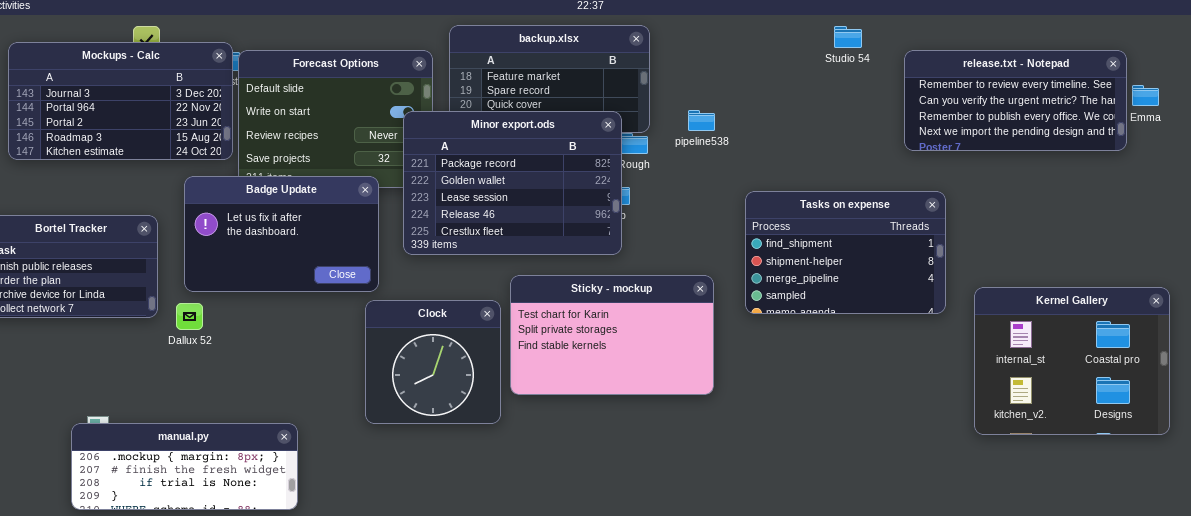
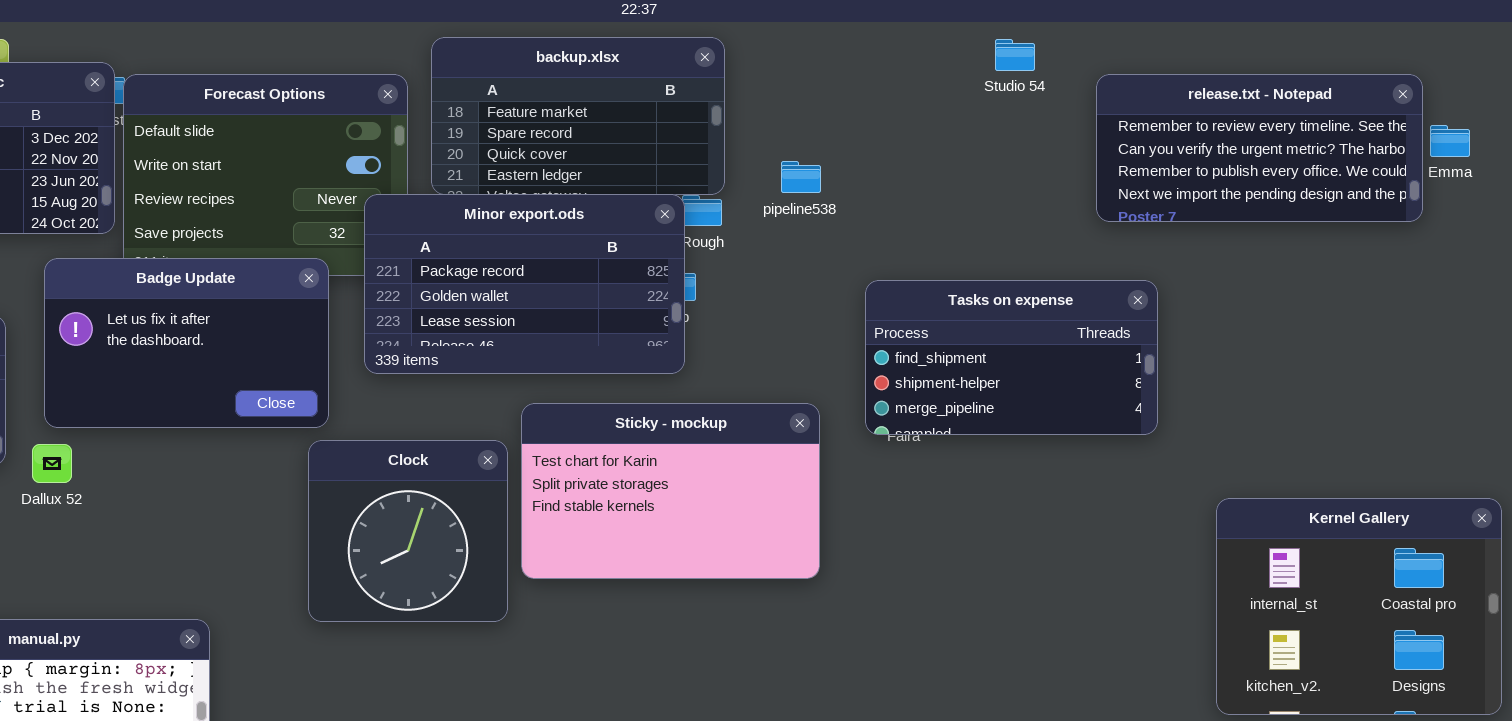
Minor export.ods: [403,111,622,255] -> [364,194,685,374], resized
Tasks on expense: [745,191,946,314] -> [865,280,1158,435], resized
Kernel Gallery: [974,287,1170,435] -> [1216,498,1502,715], moved

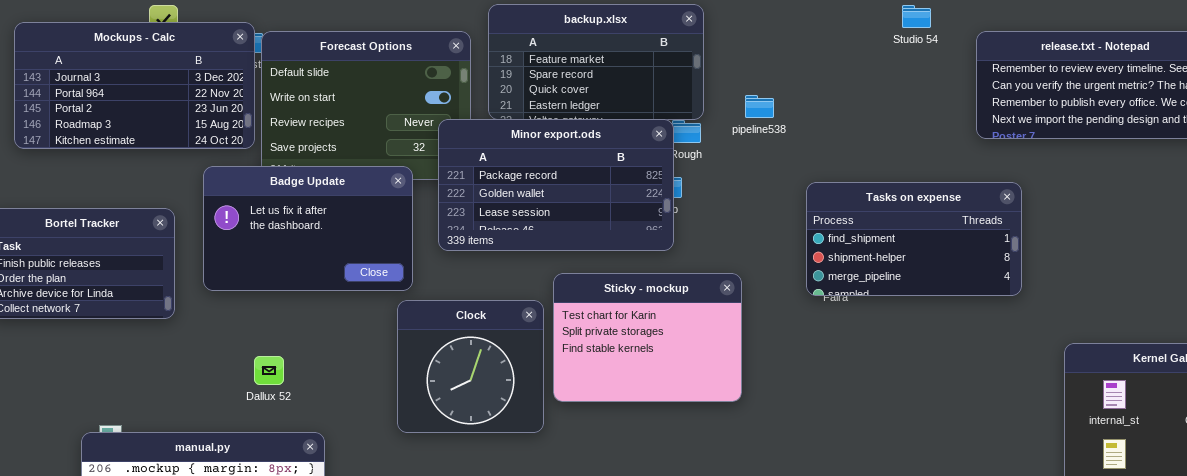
Sticky - mockup: [521,403,820,579] -> [553,273,742,402], resized
Dallux 52: [32,444,72,483] -> [254,356,284,385], moved

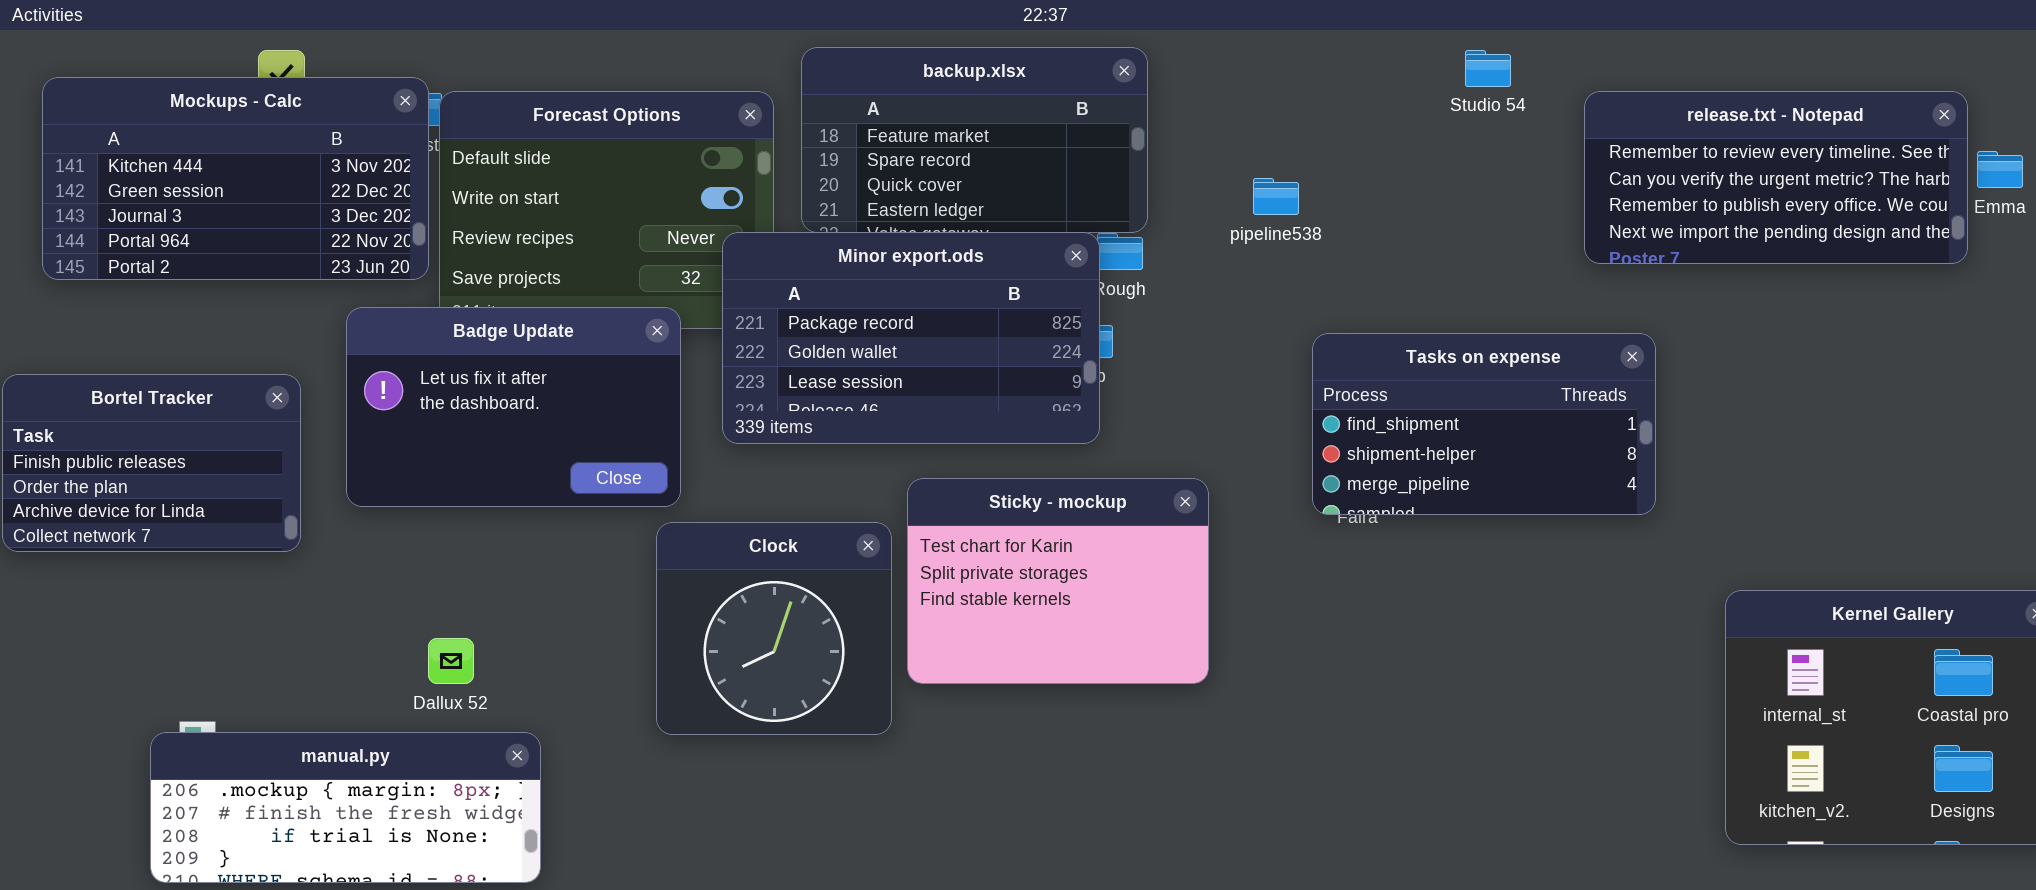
Mockups - Calc: [14,22,255,149] -> [42,77,429,280], scrolled up 2 rows
pipeline538: [745,95,774,118] -> [1253,178,1299,215], moved
Dallux 52: [254,356,284,385] -> [428,638,474,684], moved

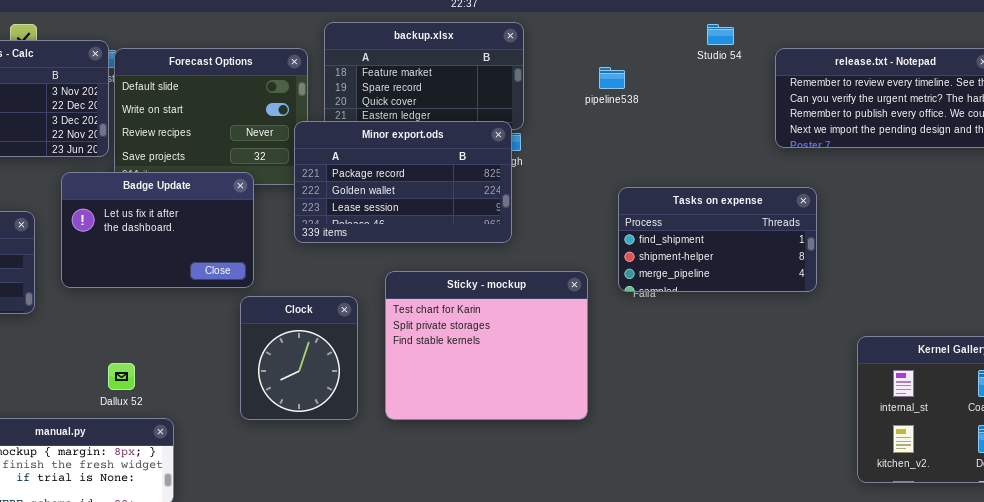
pipeline538: [1253,178,1299,215] -> [599,67,625,89], moved
Minor export.ods: [722,232,1100,444] -> [294,121,512,243], moved
Sticky - mockup: [907,478,1209,684] -> [385,271,588,420], resized
Clock: [656,522,892,735] -> [240,296,358,420], resized

